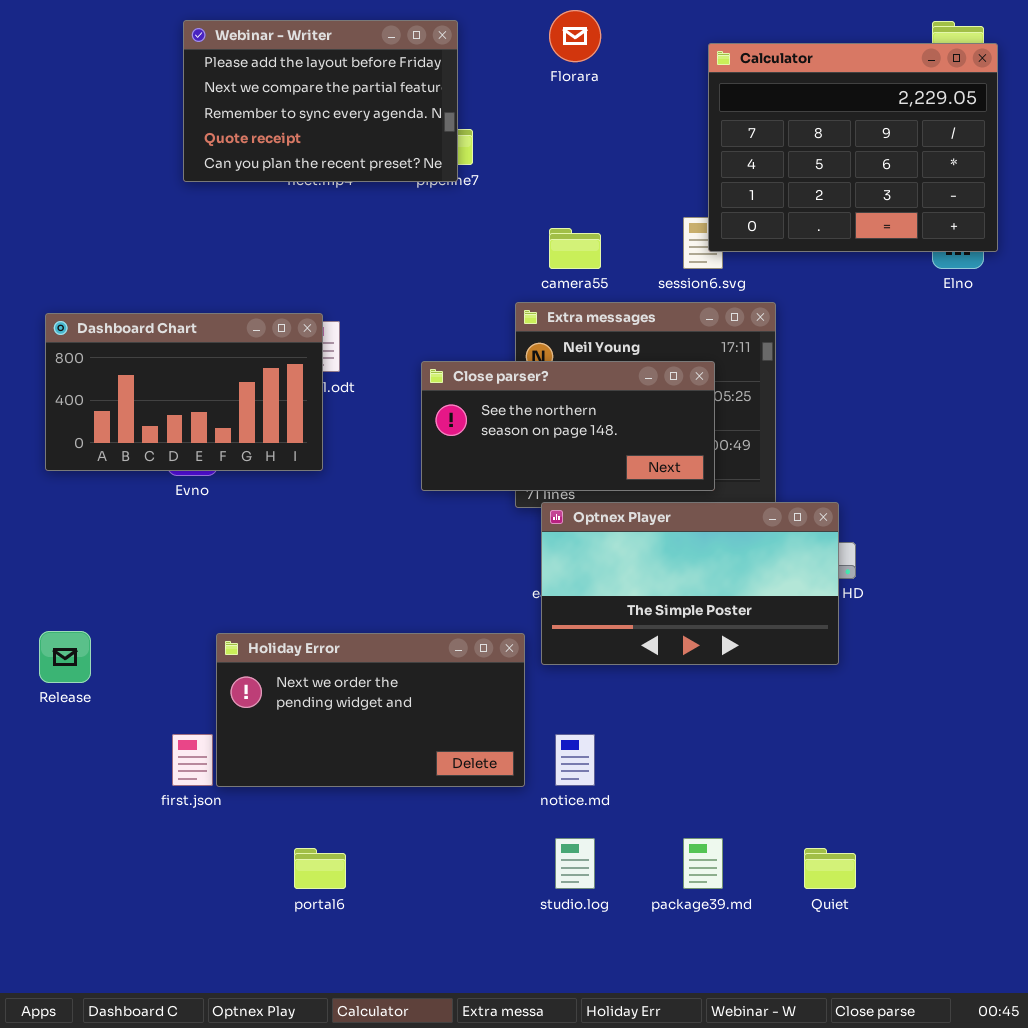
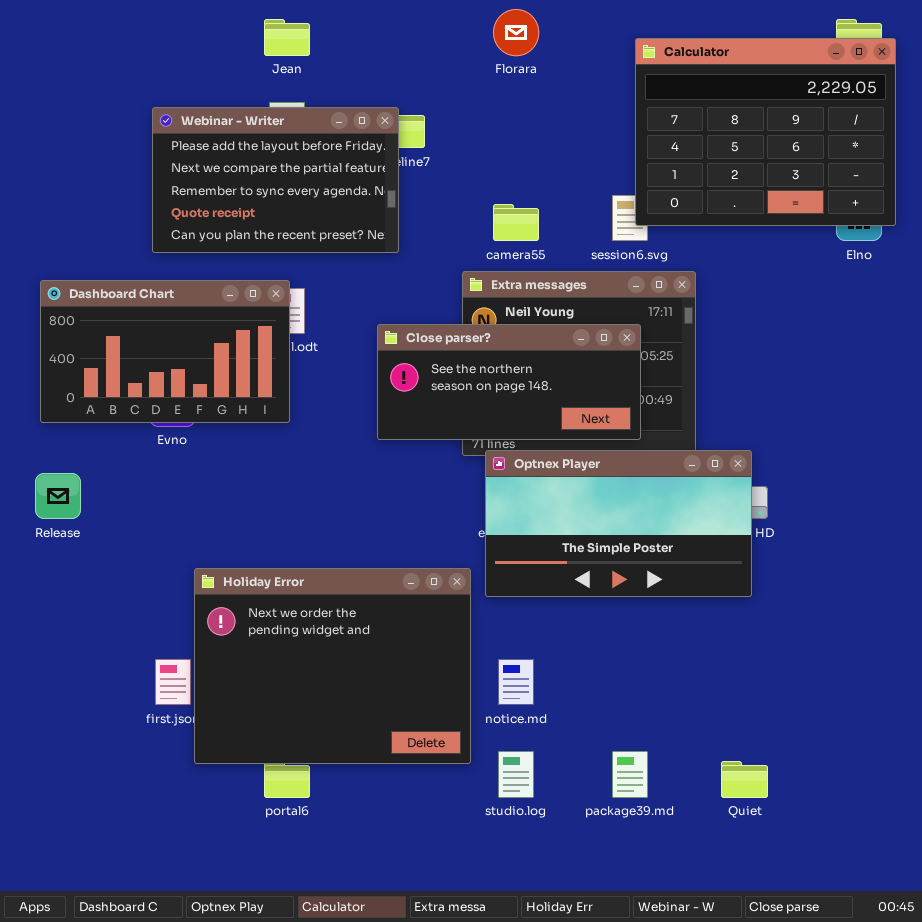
Webinar - Writer: [183,20,458,182] -> [152,107,399,253], moved
Release: [39,631,91,683] -> [35,473,81,519], moved
Holiday Error: [216,633,525,787] -> [194,568,471,764], resized

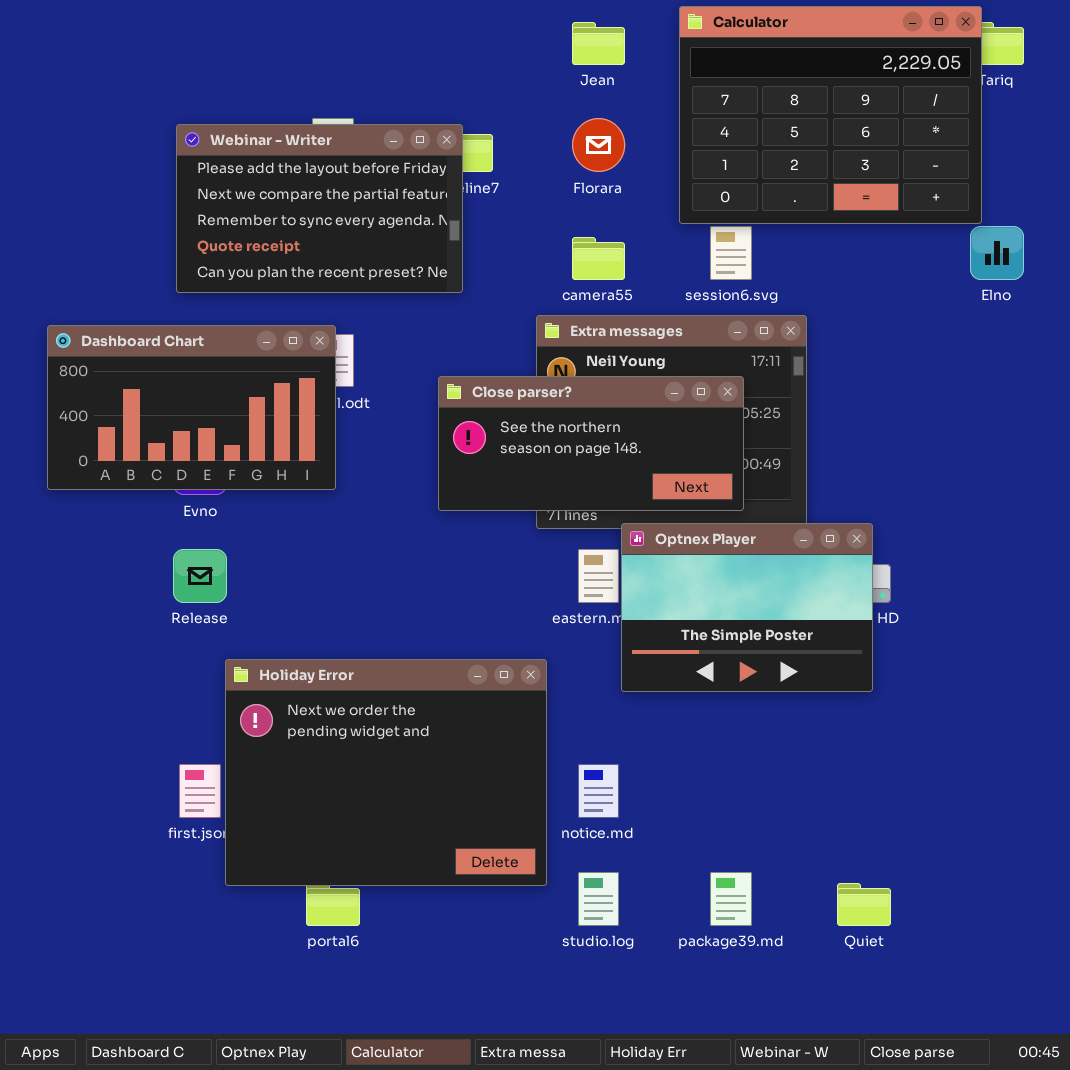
Florara: [493,9,539,56] -> [572,118,625,172], moved
Jean: [264,19,310,56] -> [572,22,625,65], moved
Calculator: [635,38,896,226] -> [679,6,982,224], moved
Optnex Player: [485,450,752,597] -> [621,523,873,692], resized
Release: [35,473,81,519] -> [173,549,227,603], moved

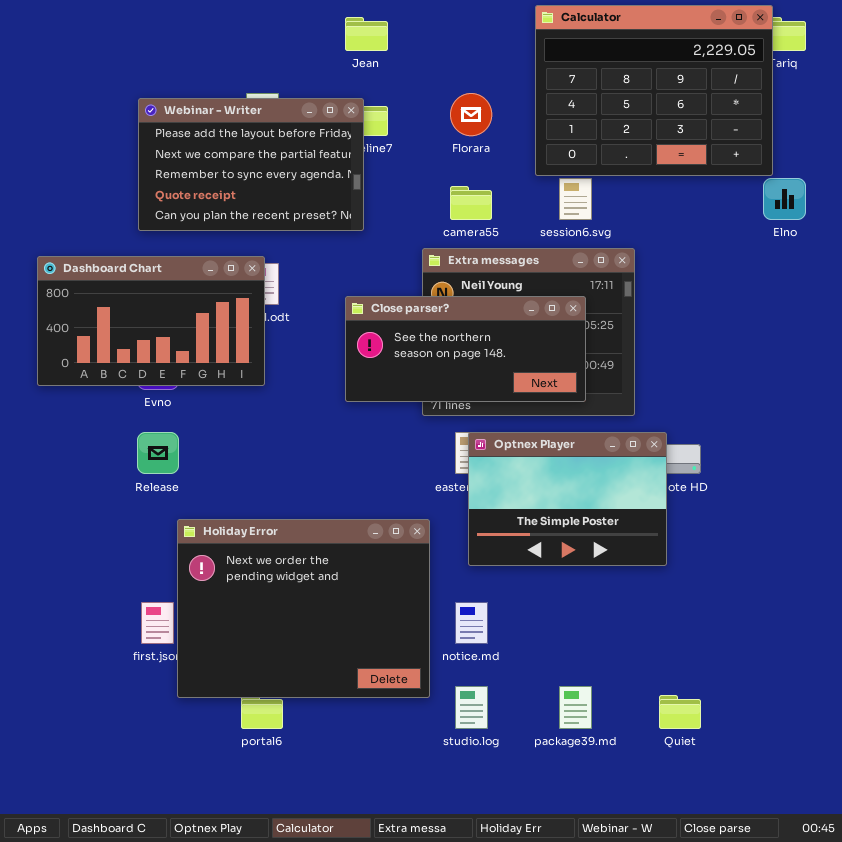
Jean: [572,22,625,65] -> [345,17,388,51], moved
Optnex Player: [621,523,873,692] -> [468,432,667,566], moved

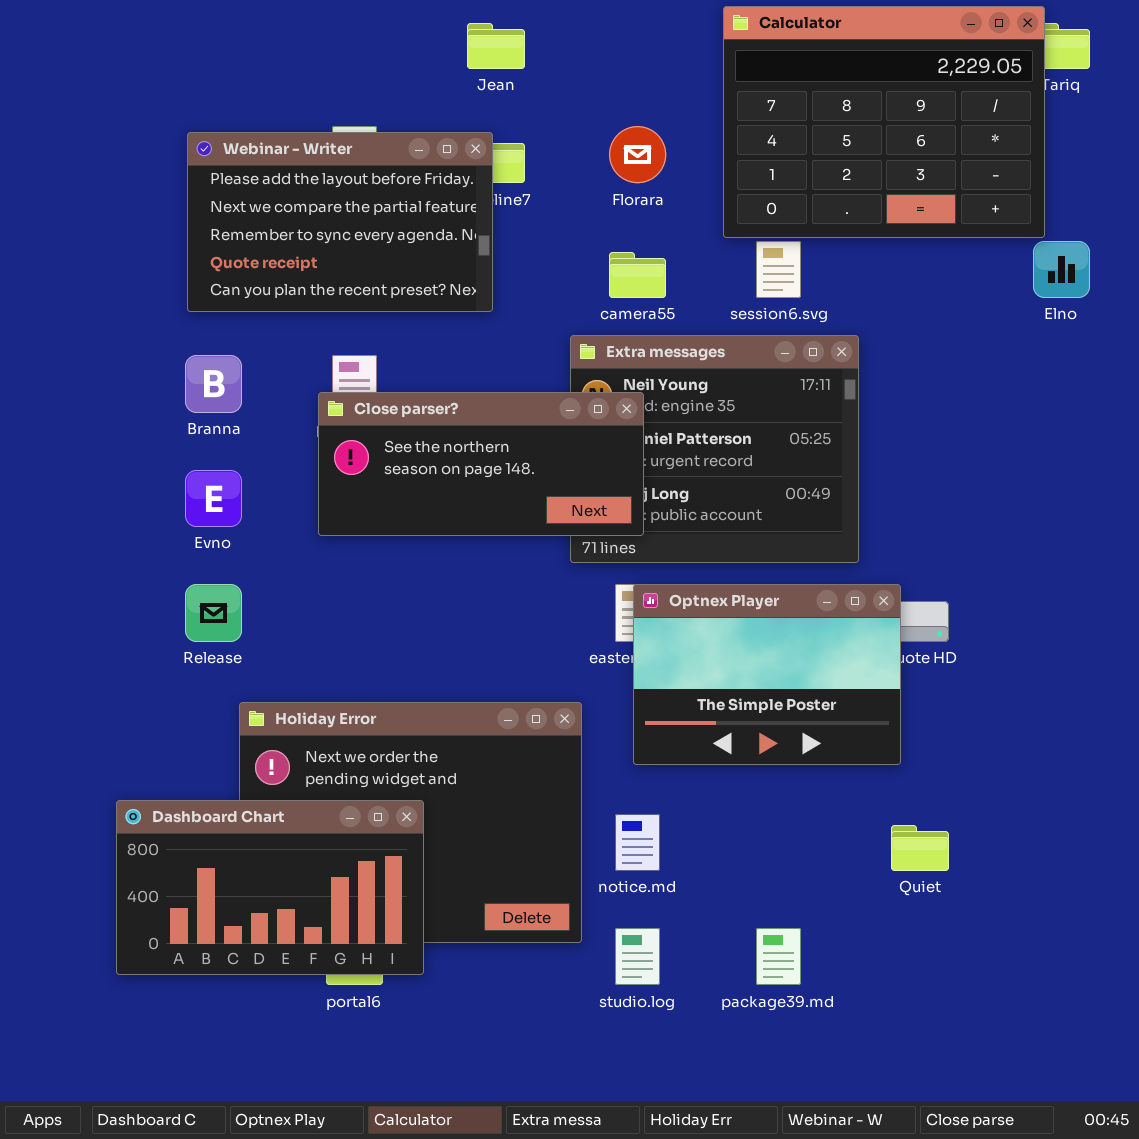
Dashboard Chart: [37,256,265,386] -> [116,800,424,975], moved
Close parser?: [345,296,586,402] -> [318,392,644,536], moved
Quiet: [659,695,701,729] -> [891,825,949,871], moved

